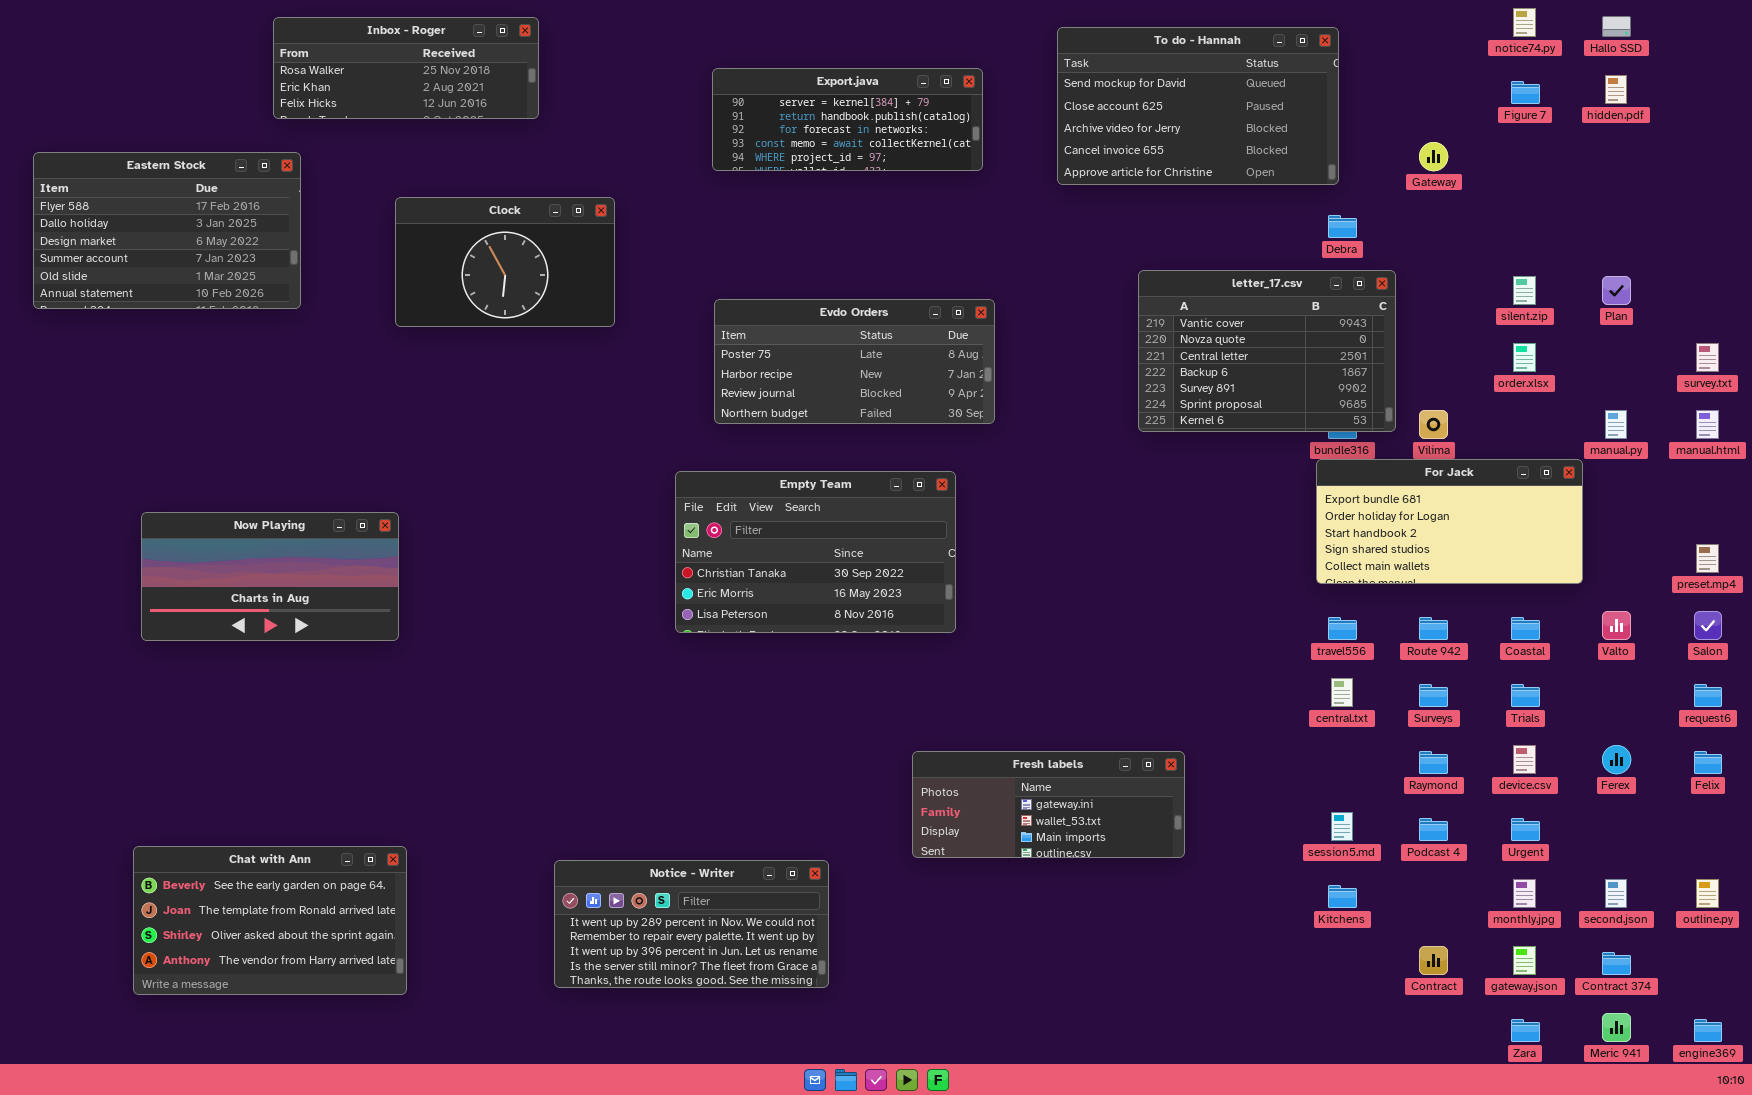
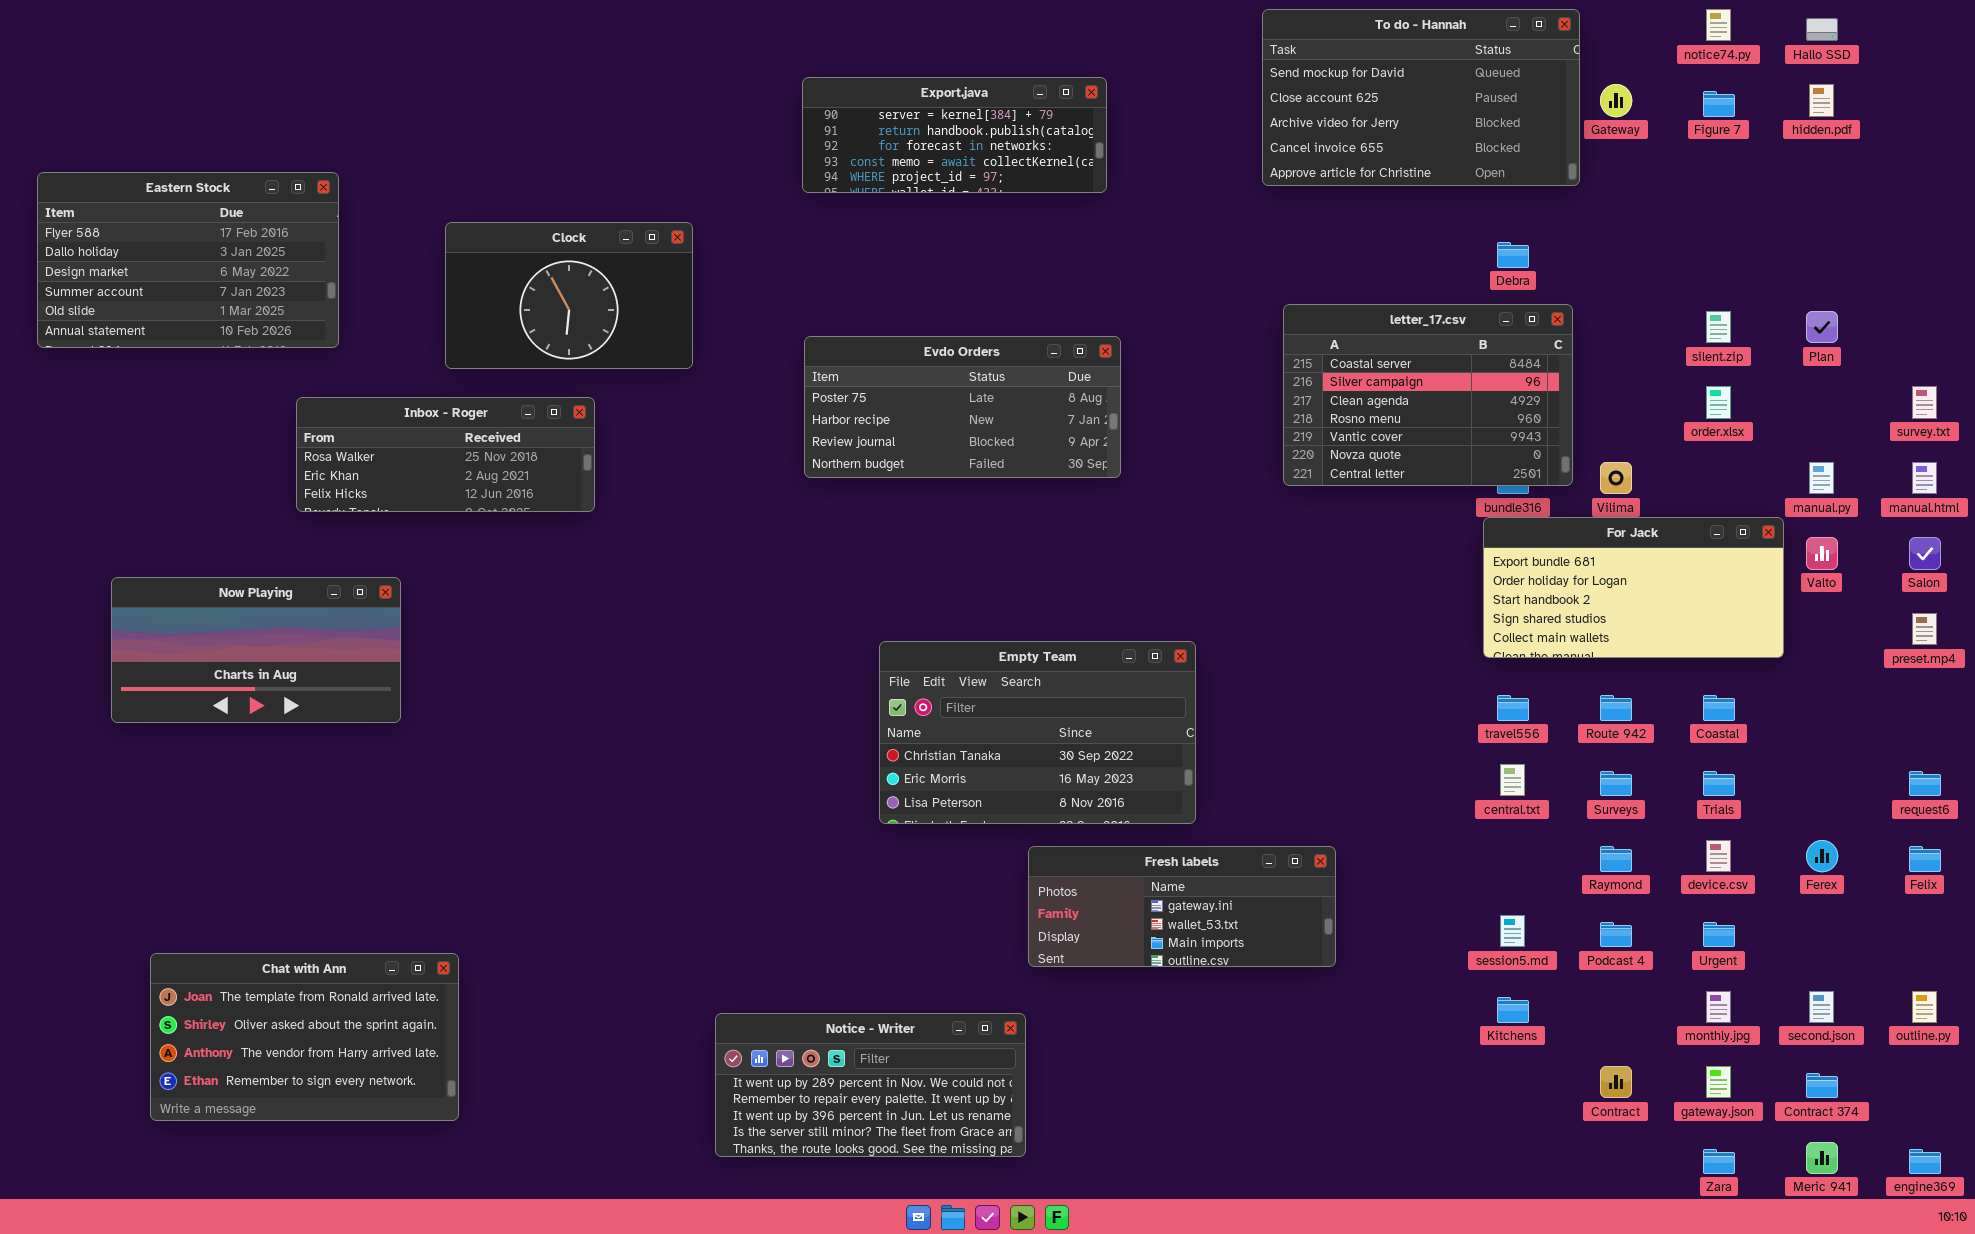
Inbox - Roger: [273,17,539,119] -> [296,397,595,512], moved
To do - Hannah: [1057,27,1339,185] -> [1262,9,1580,186], moved
Gateway: [1419,142,1448,171] -> [1600,84,1632,117], moved
letter_17.csv: [1138,270,1396,432] -> [1283,304,1573,486], scrolled up 4 rows
Empty Team: [675,471,956,633] -> [879,641,1196,824], moved
Now Playing: [141,512,399,641] -> [111,577,401,723], moved
Valto: [1602,611,1631,640] -> [1806,537,1838,570], moved
Salon: [1694,611,1722,640] -> [1909,537,1941,570], moved
Chat with Ann: [133,846,407,995] -> [150,953,459,1121], scrolled down 1 row
Notice - Writer: [554,860,829,988] -> [715,1013,1026,1157], moved

